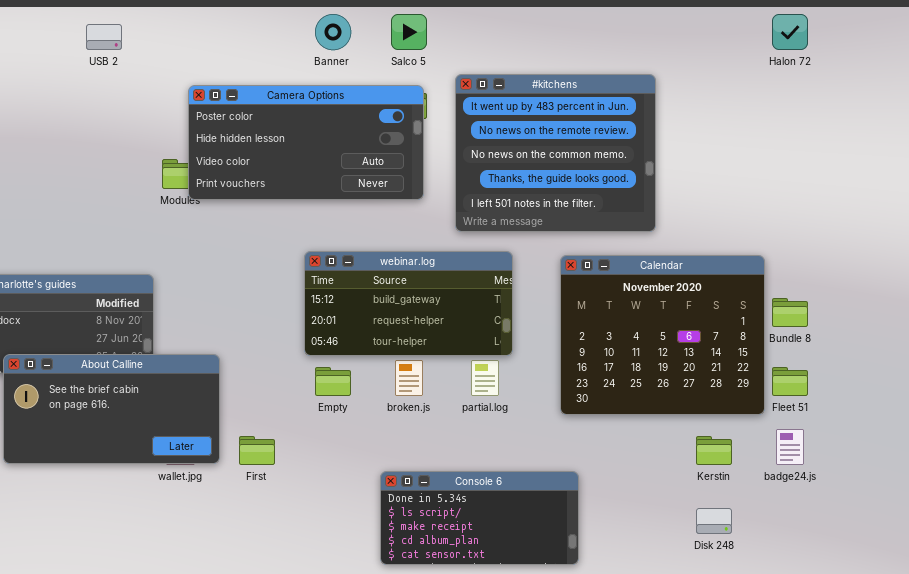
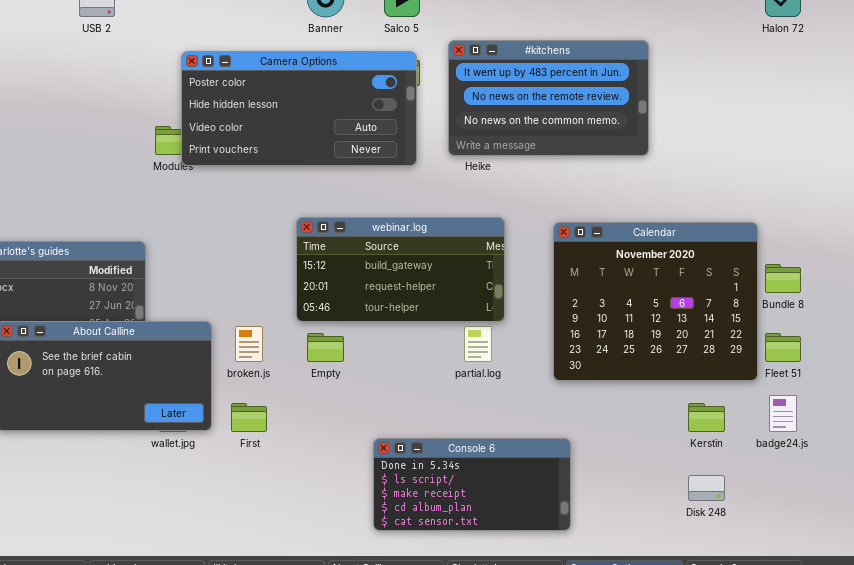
#kitchens: [455,74,656,232] -> [448,40,649,156], resized
broken.js: [395,360,423,396] -> [235,326,263,362], moved

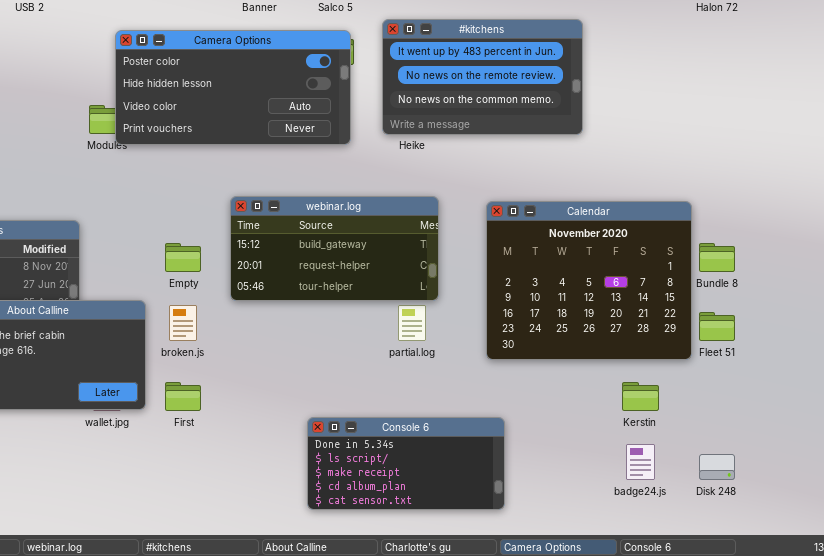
Empty: [307,333,344,362] -> [165,243,201,272], moved
badge24.js: [769,395,797,432] -> [626,444,655,480], moved
Disk 248: [688,475,725,501] -> [699,454,735,480], moved

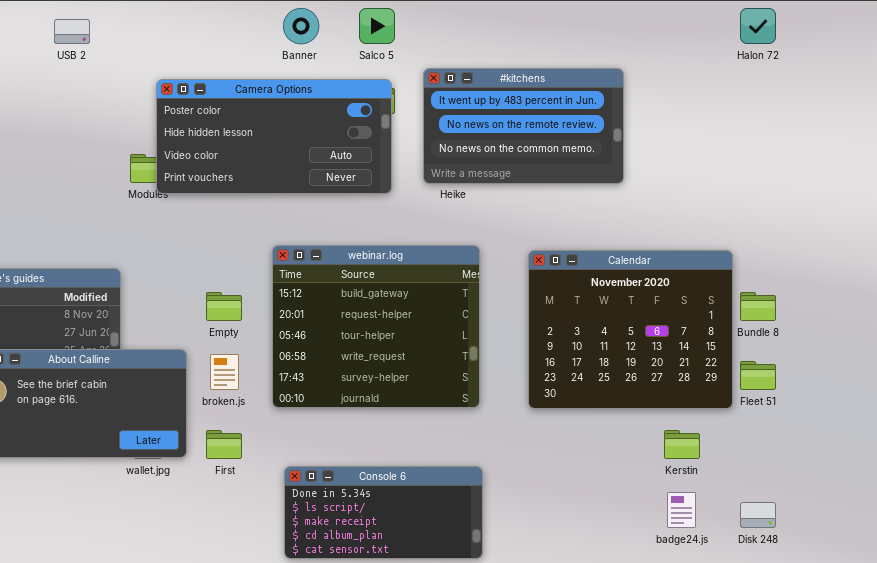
webinar.log: [230,196,439,301] -> [272,245,480,408], resized
Console 6: [307,417,505,510] -> [284,466,483,559], moved

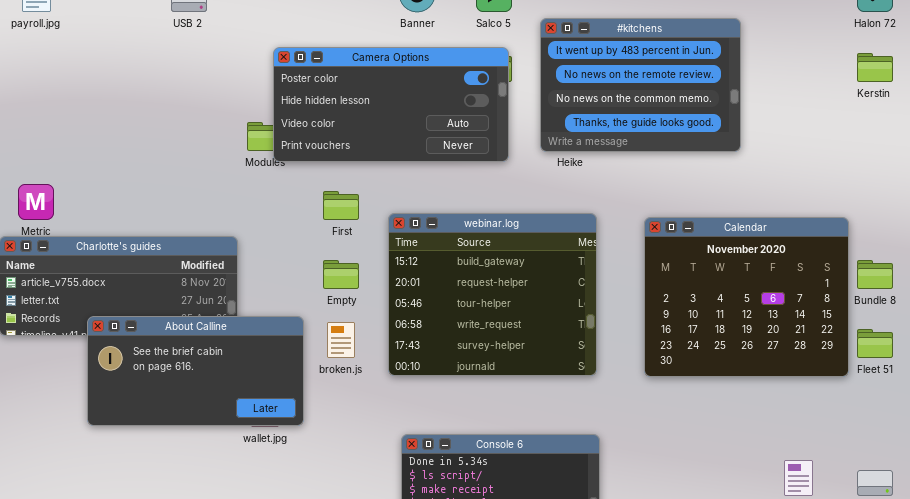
#kitchens: [423,68,624,184] -> [540,18,741,152], resized
First: [206,430,242,459] -> [323,191,359,220], moved
Kerstin: [664,430,700,459] -> [857,53,893,82], moved

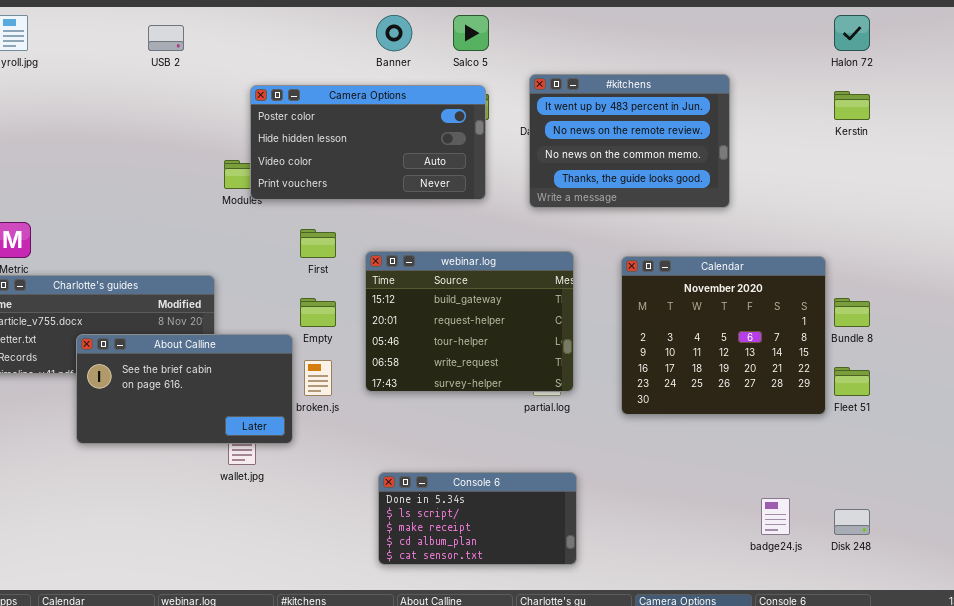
#kitchens: [540,18,741,152] -> [529,74,730,208], moved
webinar.log: [388,213,597,376] -> [365,251,574,392], resized
About Calline: [87,316,304,426] -> [76,334,293,444], moved

